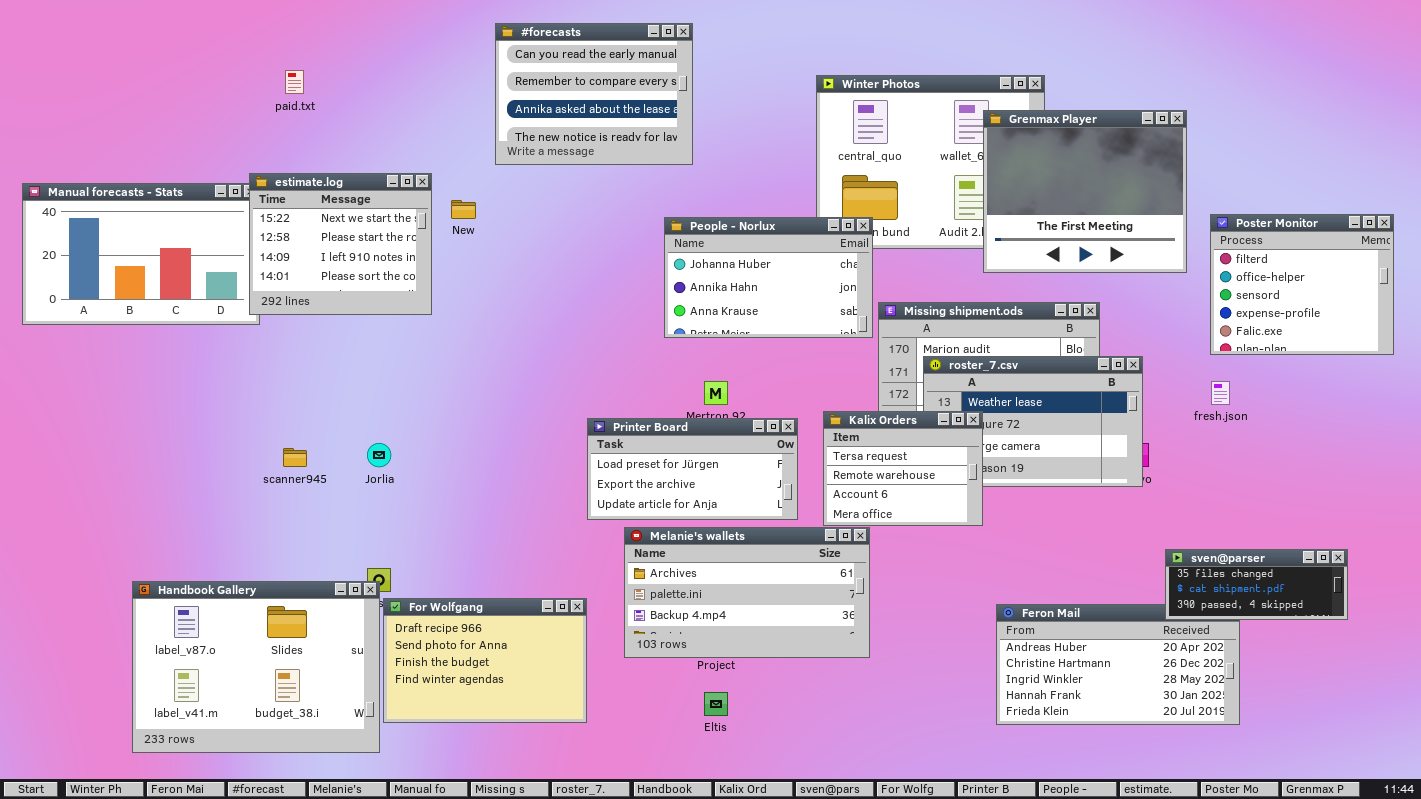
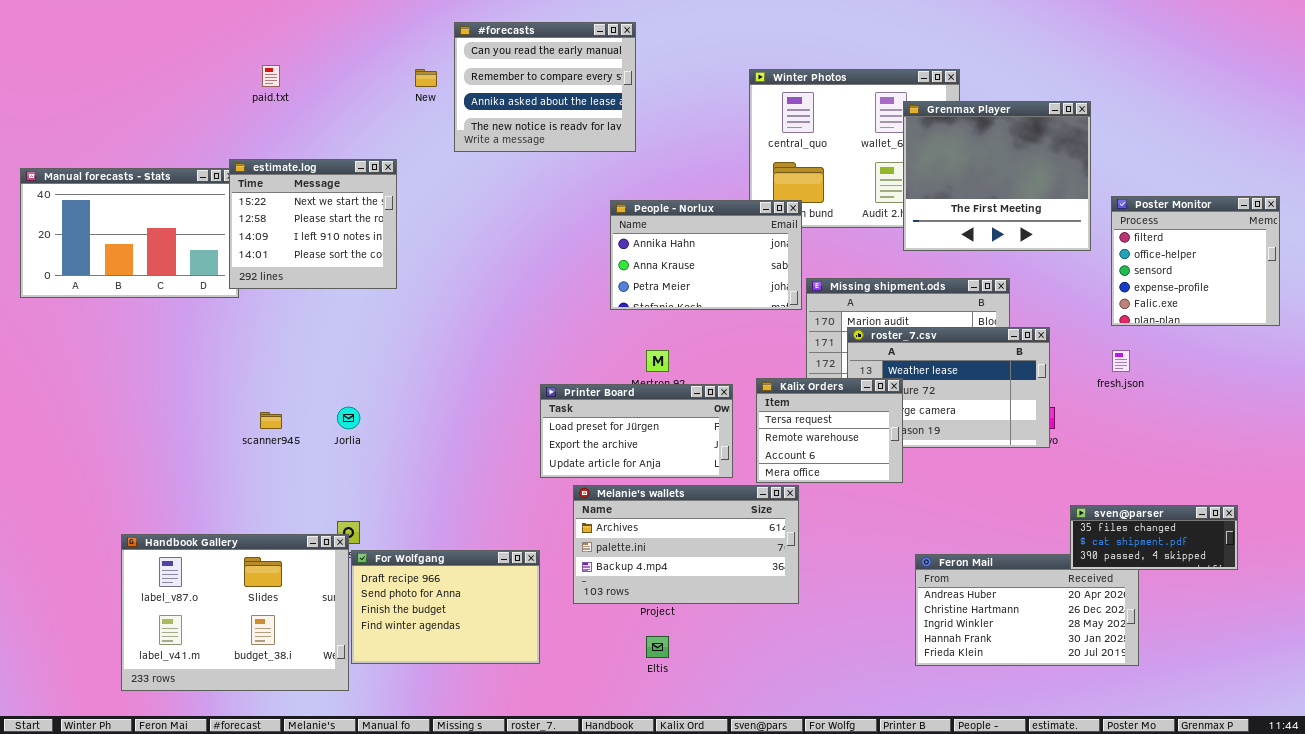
New: [451,200,476,219] -> [415,69,437,87], moved
People - Norlux: [664,217,873,338] -> [610,200,802,310], scrolled down 1 row

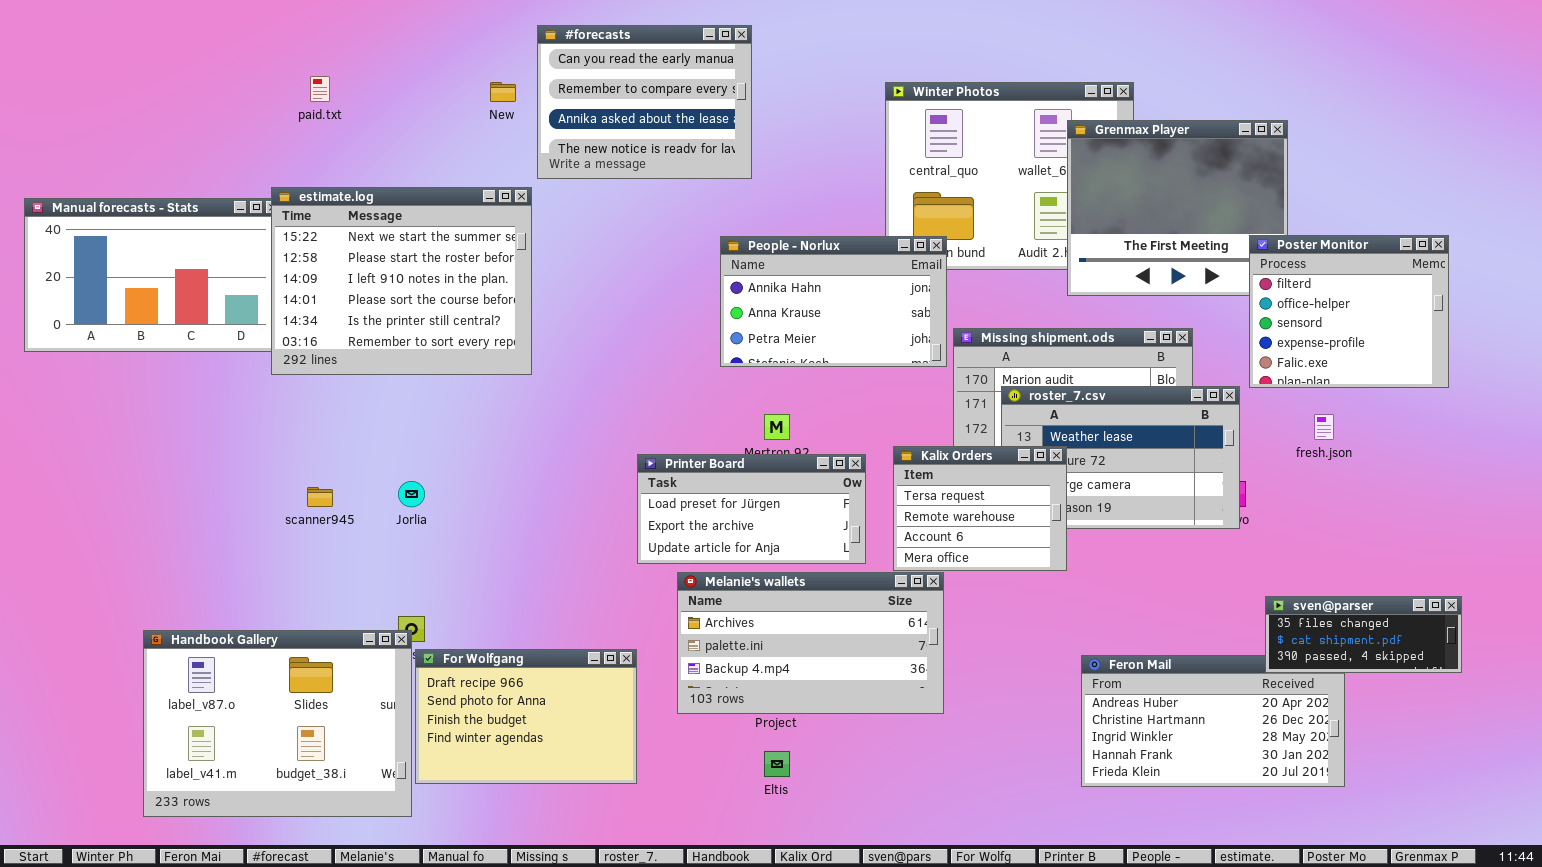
estimate.log: [229,159,397,289] -> [271,187,532,375], resized
Poster Monitor: [1111,196,1280,326] -> [1249,235,1449,388], moved

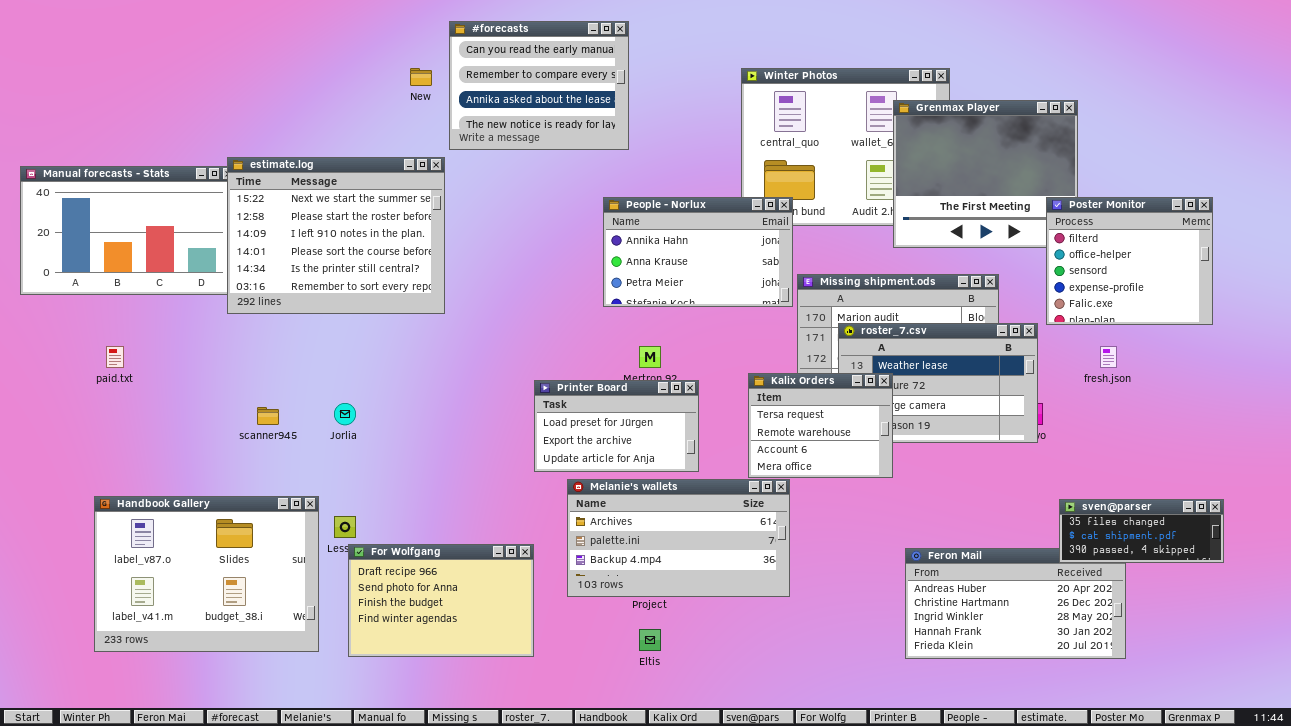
paid.txt: [310,76,330,102] -> [106,346,124,368], moved
Printer Board: [637,454,866,564] -> [534,380,699,472], resized
Handbook Gallery: [143,630,412,817] -> [94,496,319,652], moved

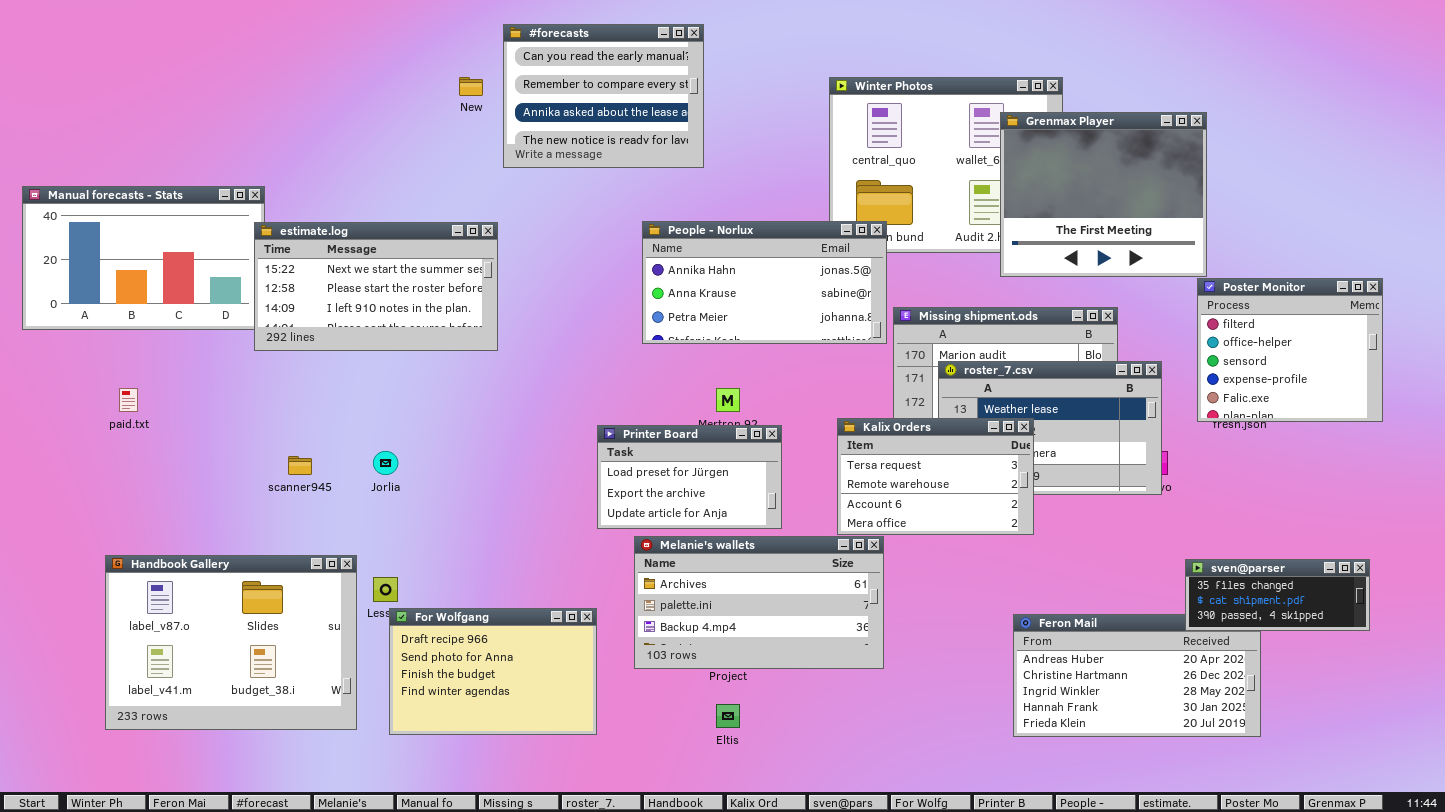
estimate.log: [227,157,445,314] -> [254,222,498,351], resized
Poster Monitor: [1046,197,1213,325] -> [1197,278,1383,422], moved
People - Norlux: [603,197,793,307] -> [642,221,887,344], resized
Kalix Orders: [748,373,893,478] -> [837,418,1034,535], resized

